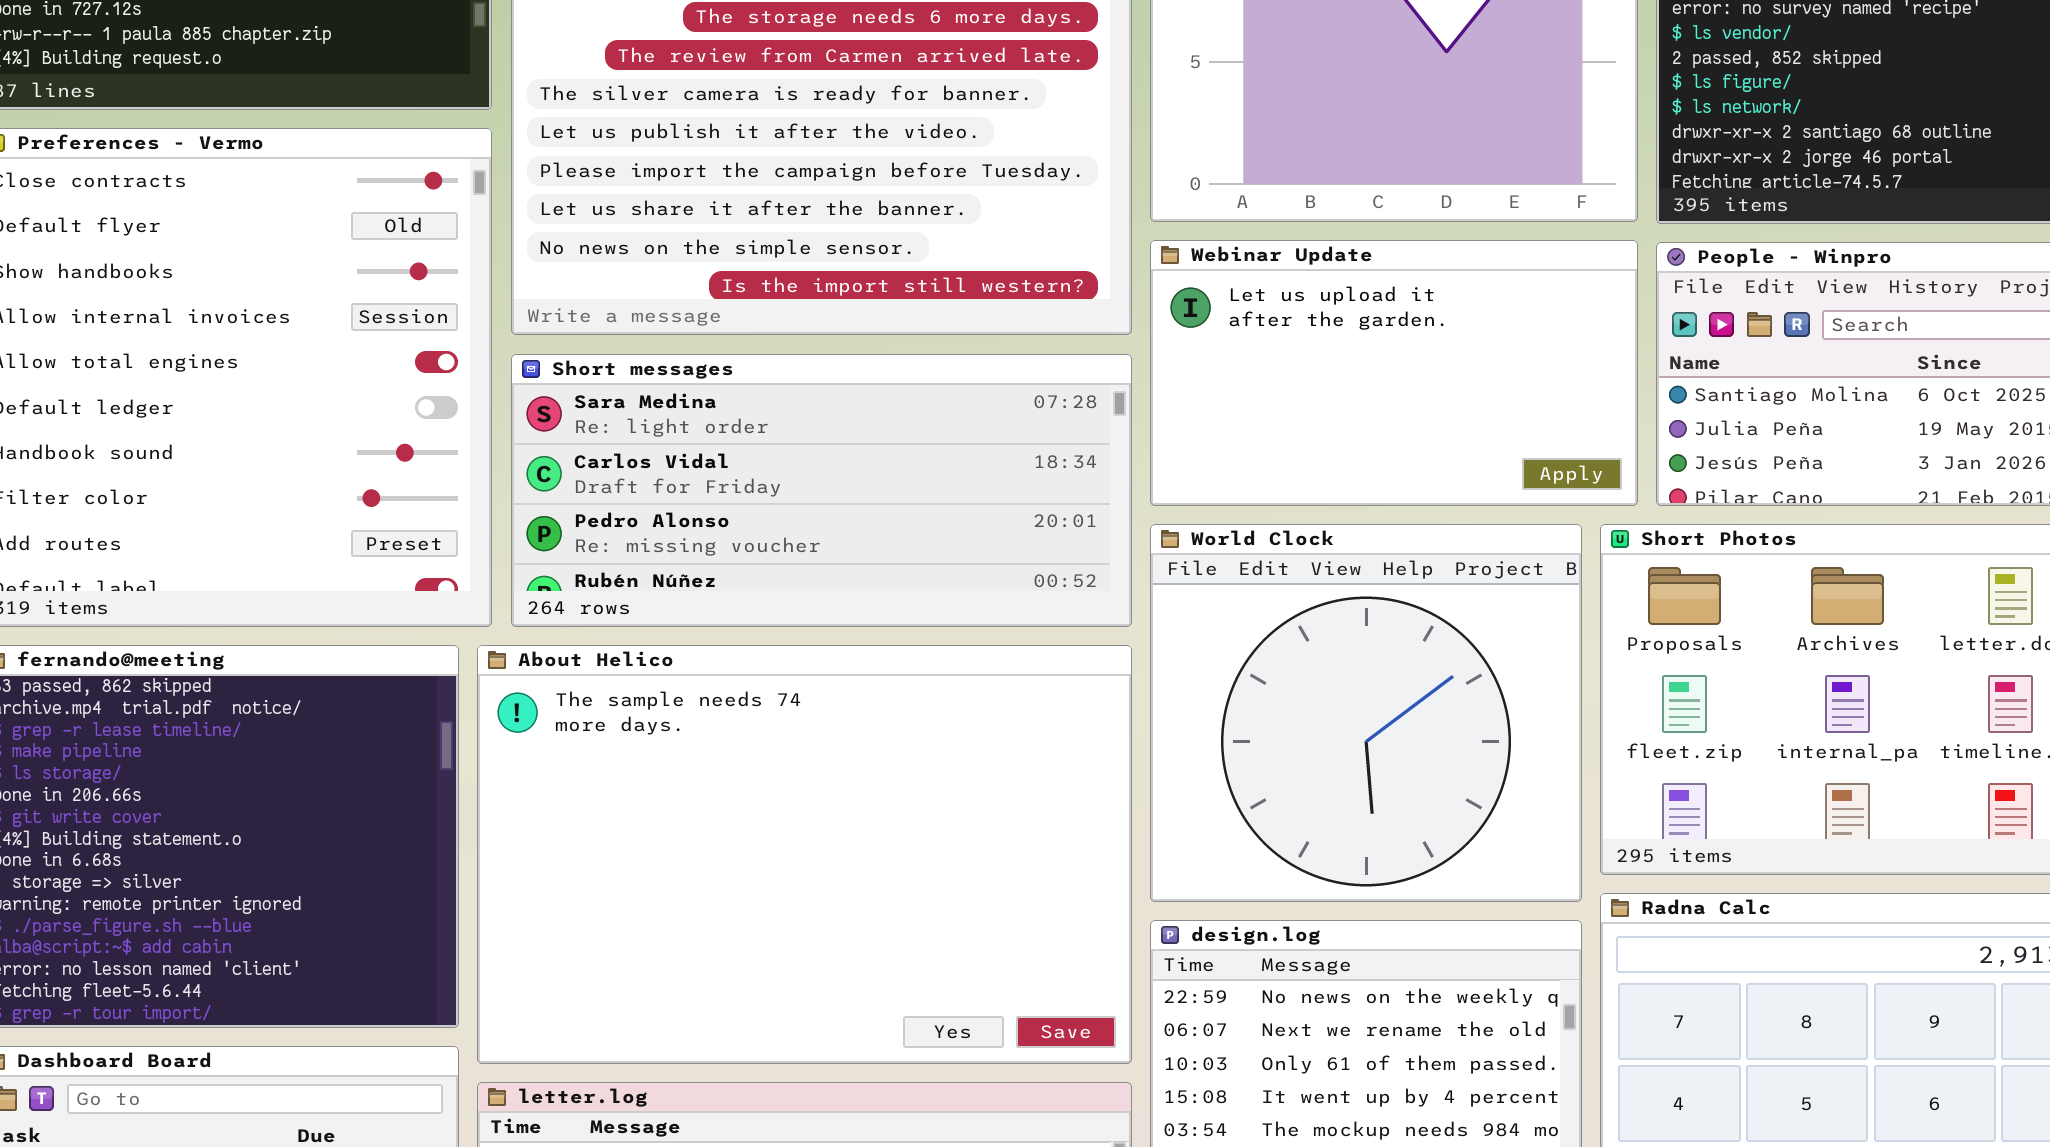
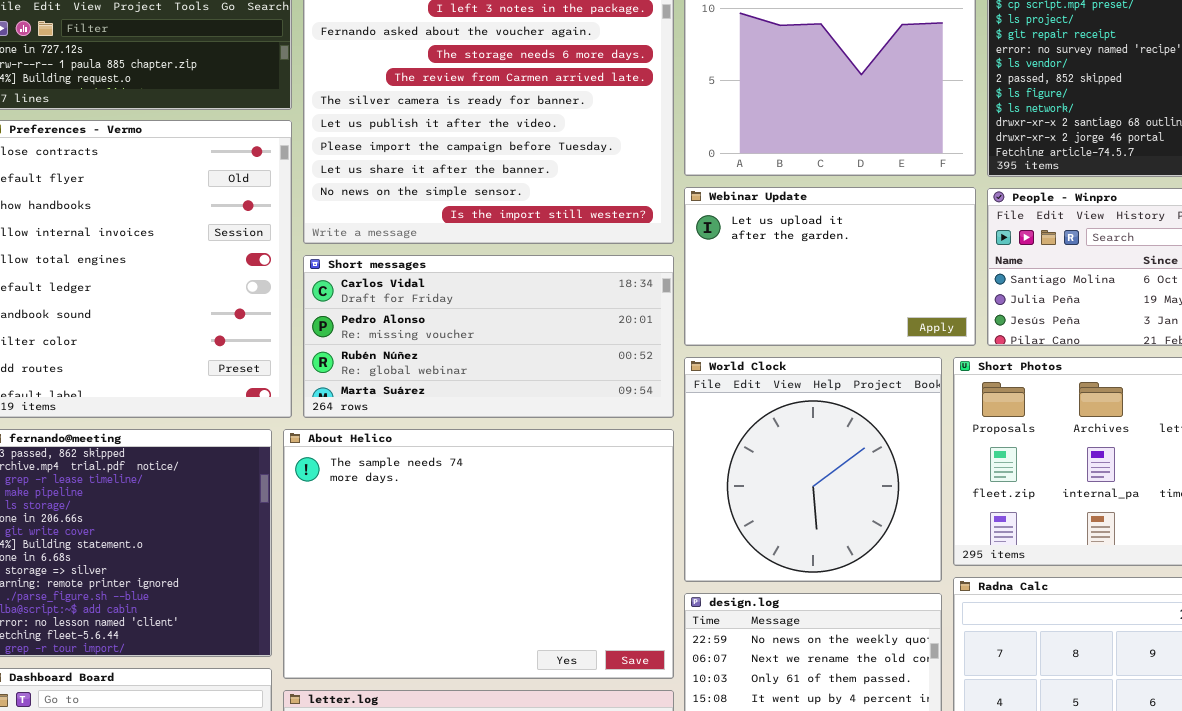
Short messages: [511,354,1132,627] -> [303,255,674,418], scrolled down 1 row

